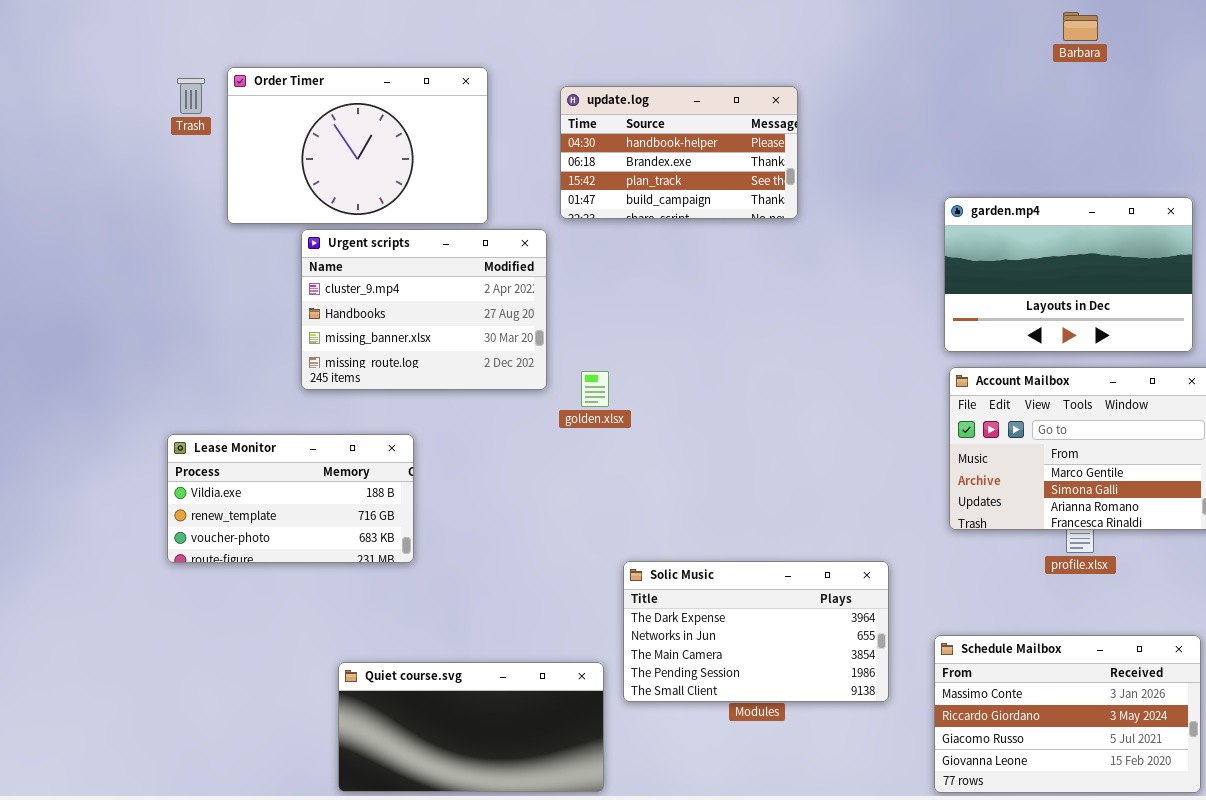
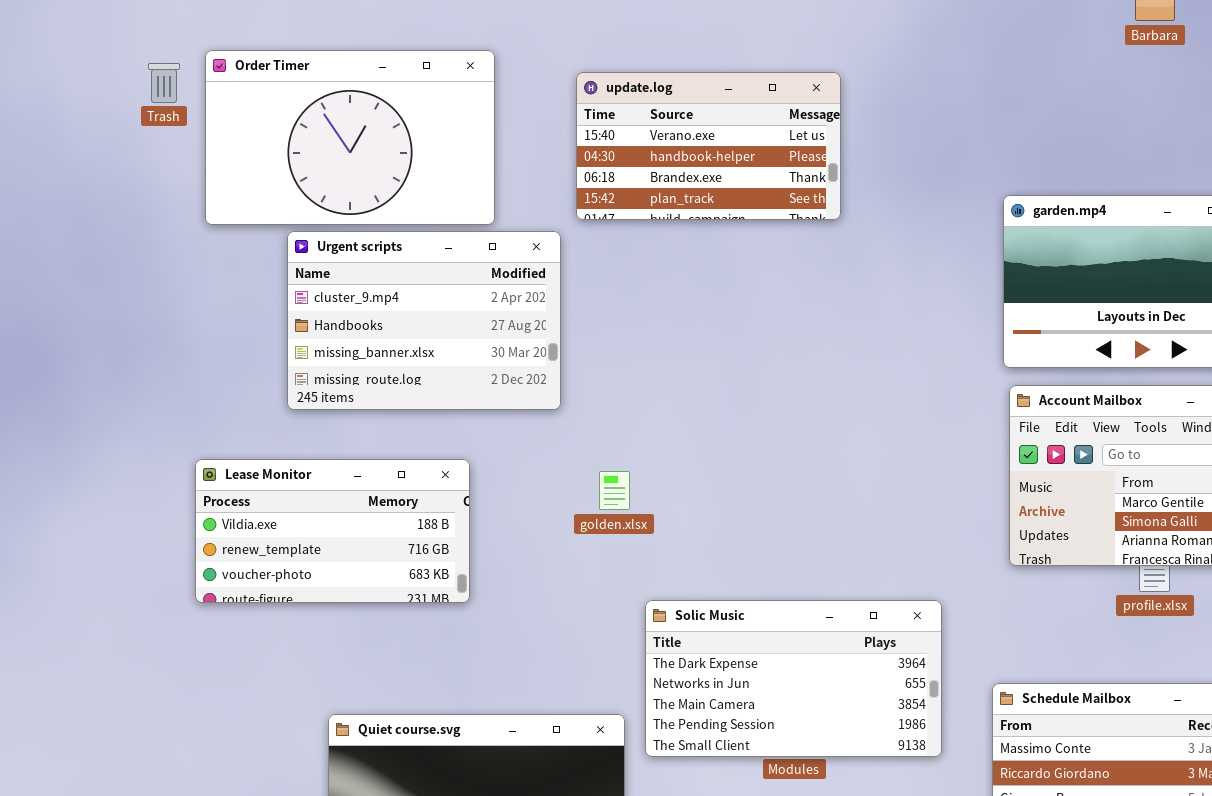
update.log: [560,86,798,219] -> [576,72,841,220], scrolled up 1 row
golden.xlsx: [581,371,609,407] -> [599,471,630,510], moved
Lease Monitor: [167,434,414,563] -> [195,459,470,603], moved

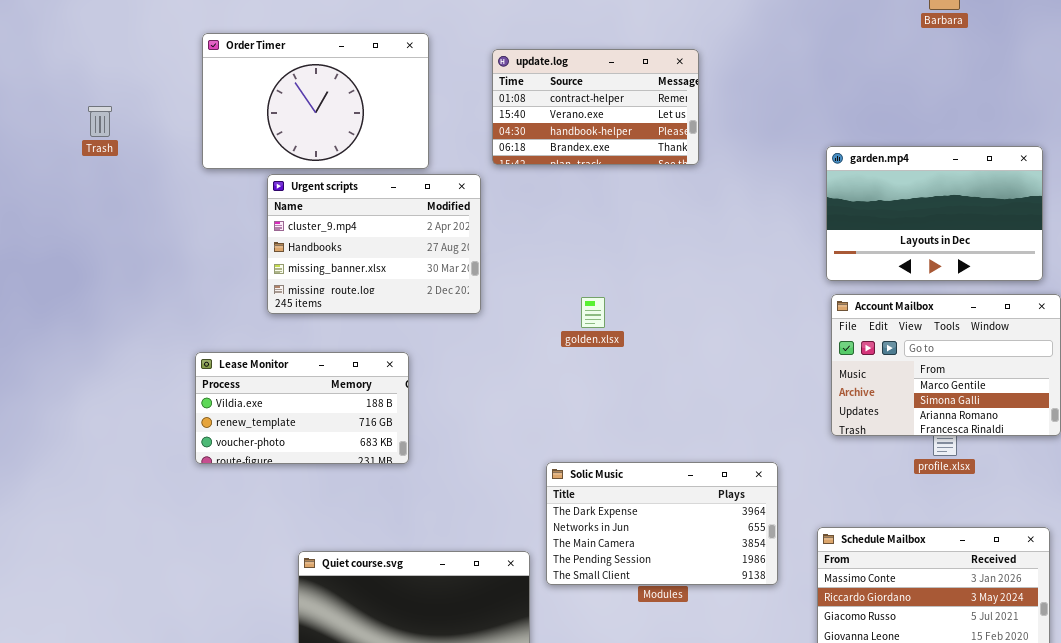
Trash: [148,63,180,103] -> [88,106,112,137], moved
update.log: [576,72,841,220] -> [492,49,699,165], scrolled up 1 row
golden.xlsx: [599,471,630,510] -> [581,297,605,328], moved

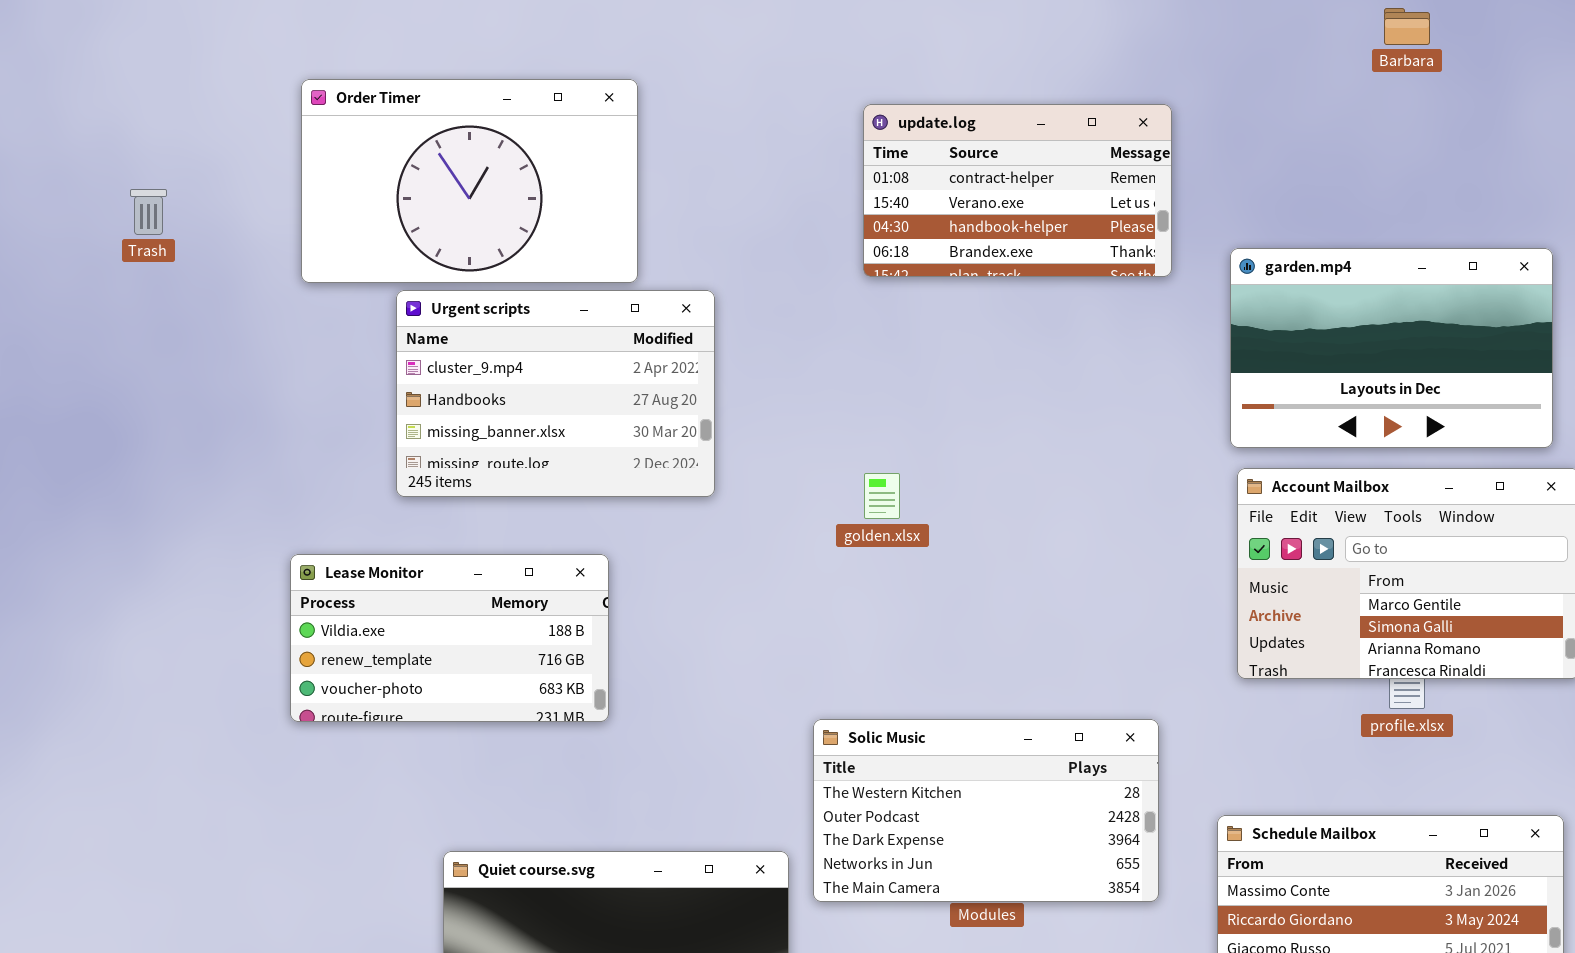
update.log: [492,49,699,165] -> [863,104,1172,277], moved
Solic Music: [546,462,778,585] -> [813,719,1159,902], scrolled up 2 rows

